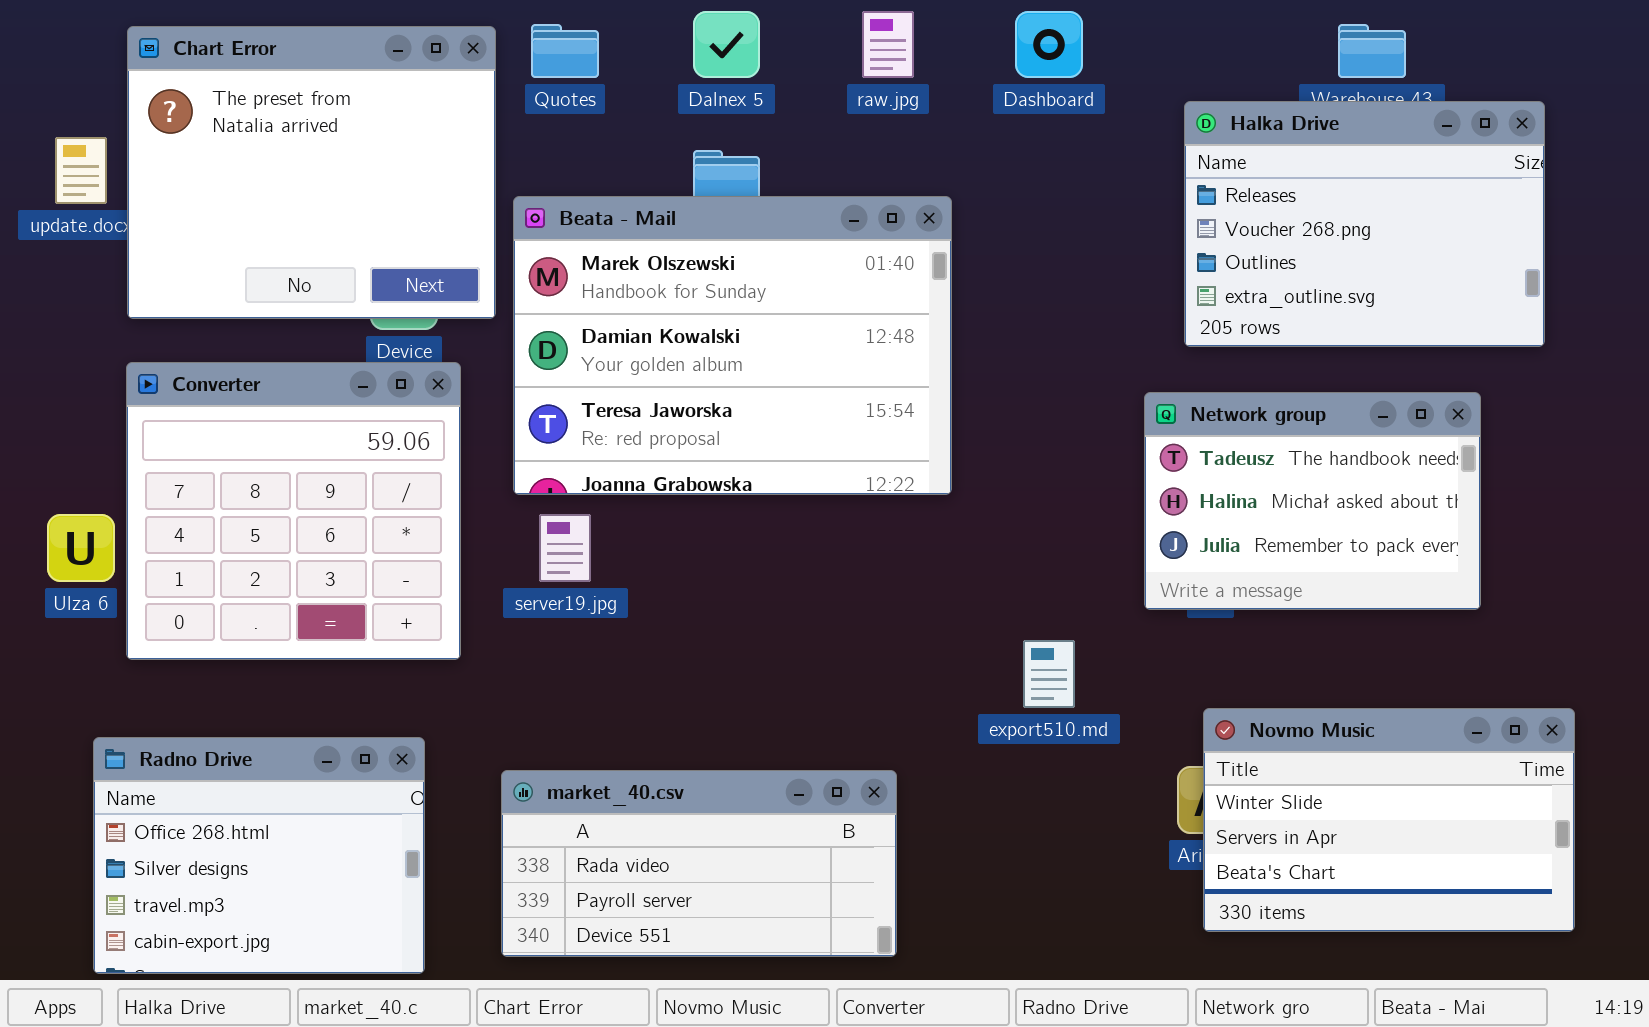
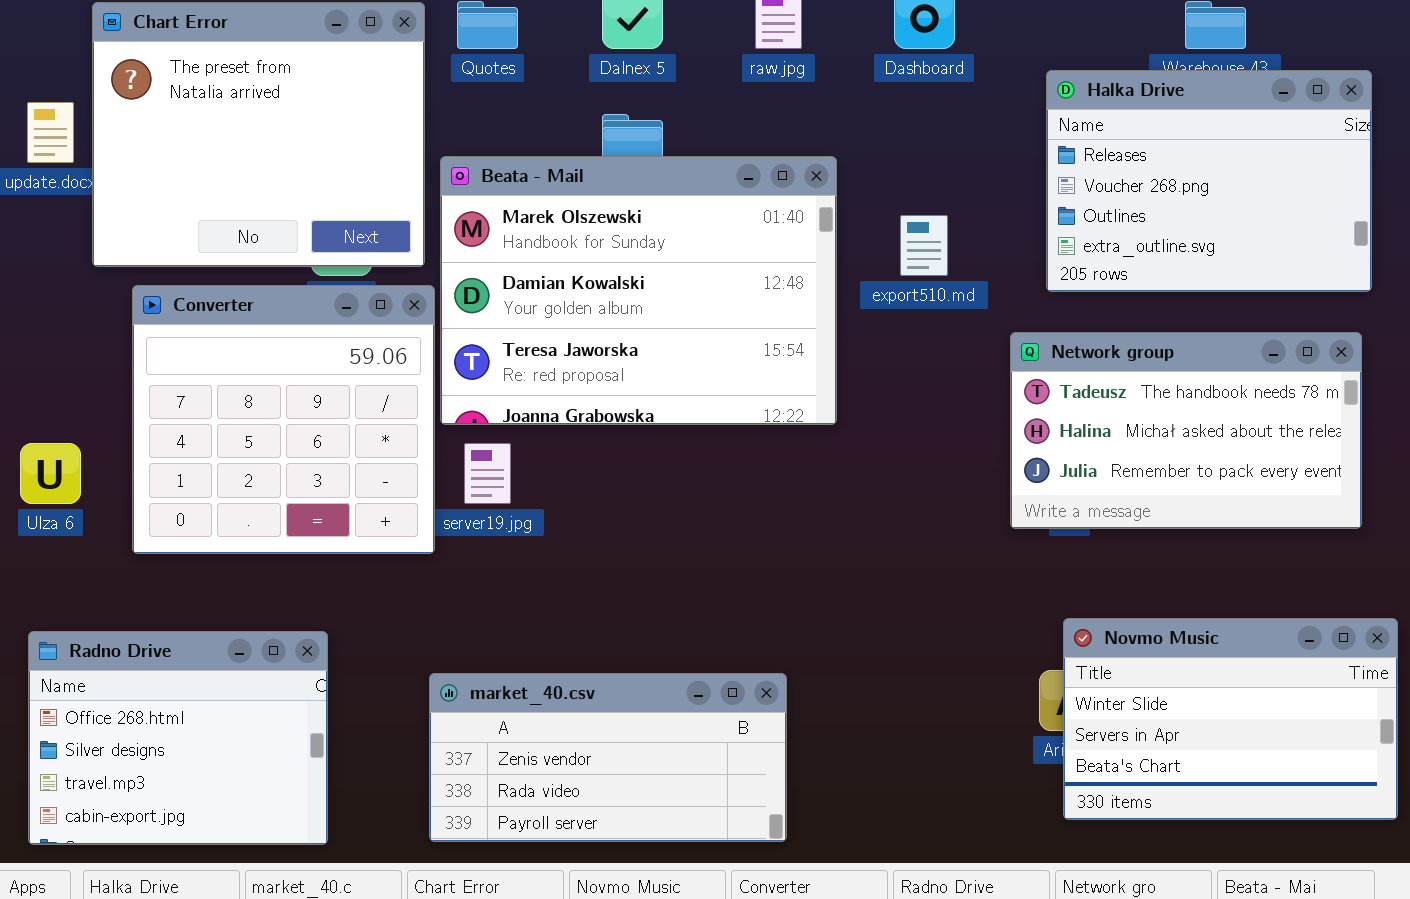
Converter: [126,362,461,660] -> [132,285,435,554], moved
Network group: [1144,392,1481,610] -> [1010,332,1362,529], resized
export510.md: [1023,640,1075,708] -> [900,215,948,276], moved
Radno Drive: [93,737,425,974] -> [28,631,328,845], moved
market_40.csv: [501,770,897,957] -> [429,673,787,842], scrolled up 1 row

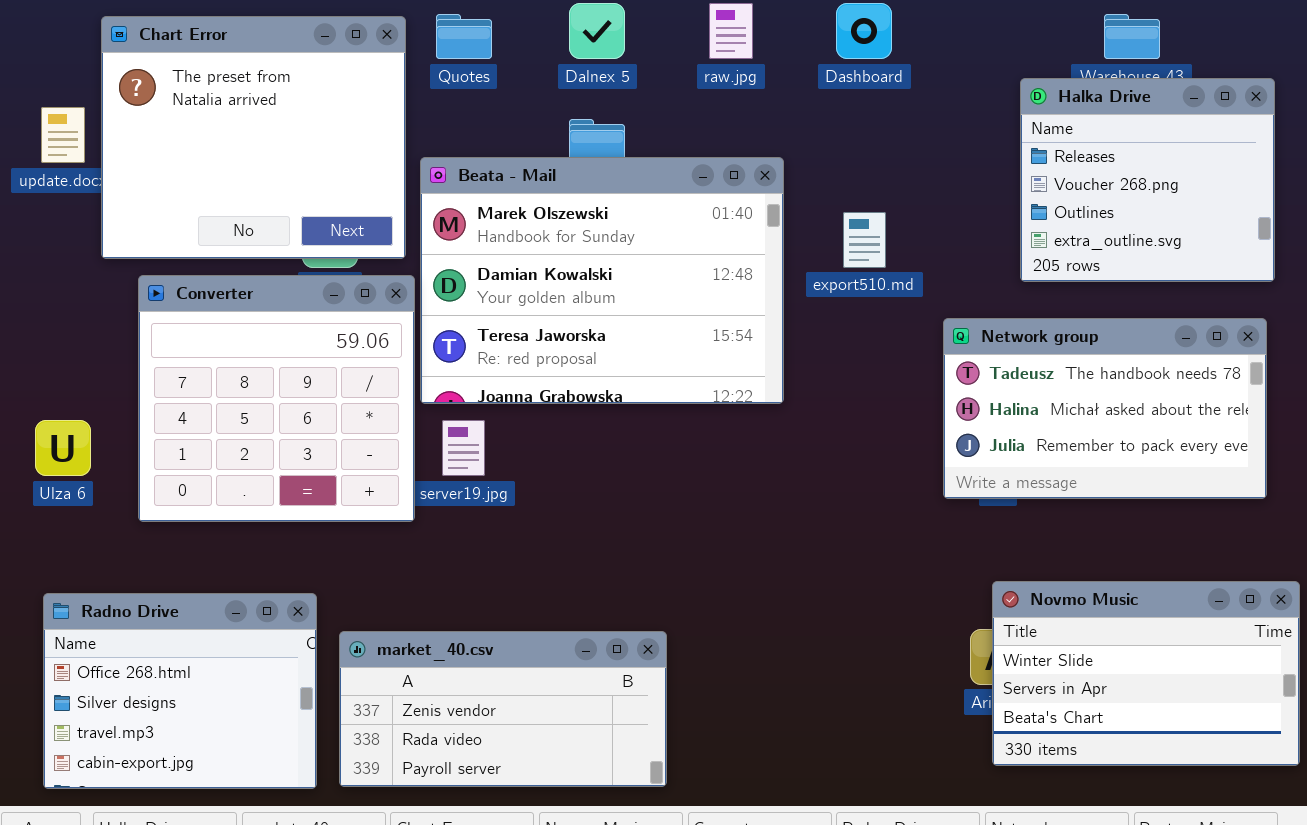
Halka Drive: [1046,70,1372,292] -> [1020,78,1275,282], resized
market_40.csv: [429,673,787,842] -> [339,631,667,787], moved

